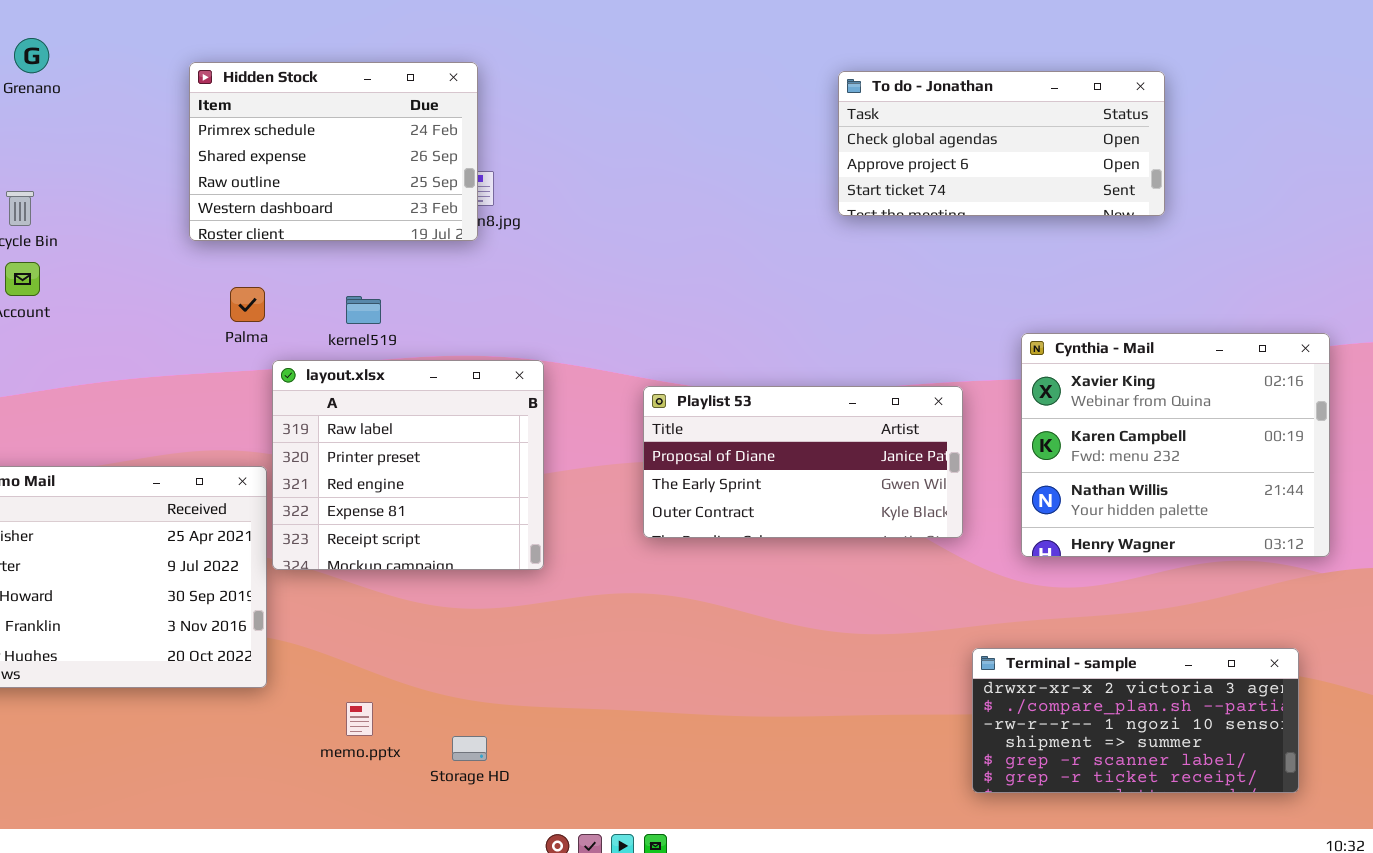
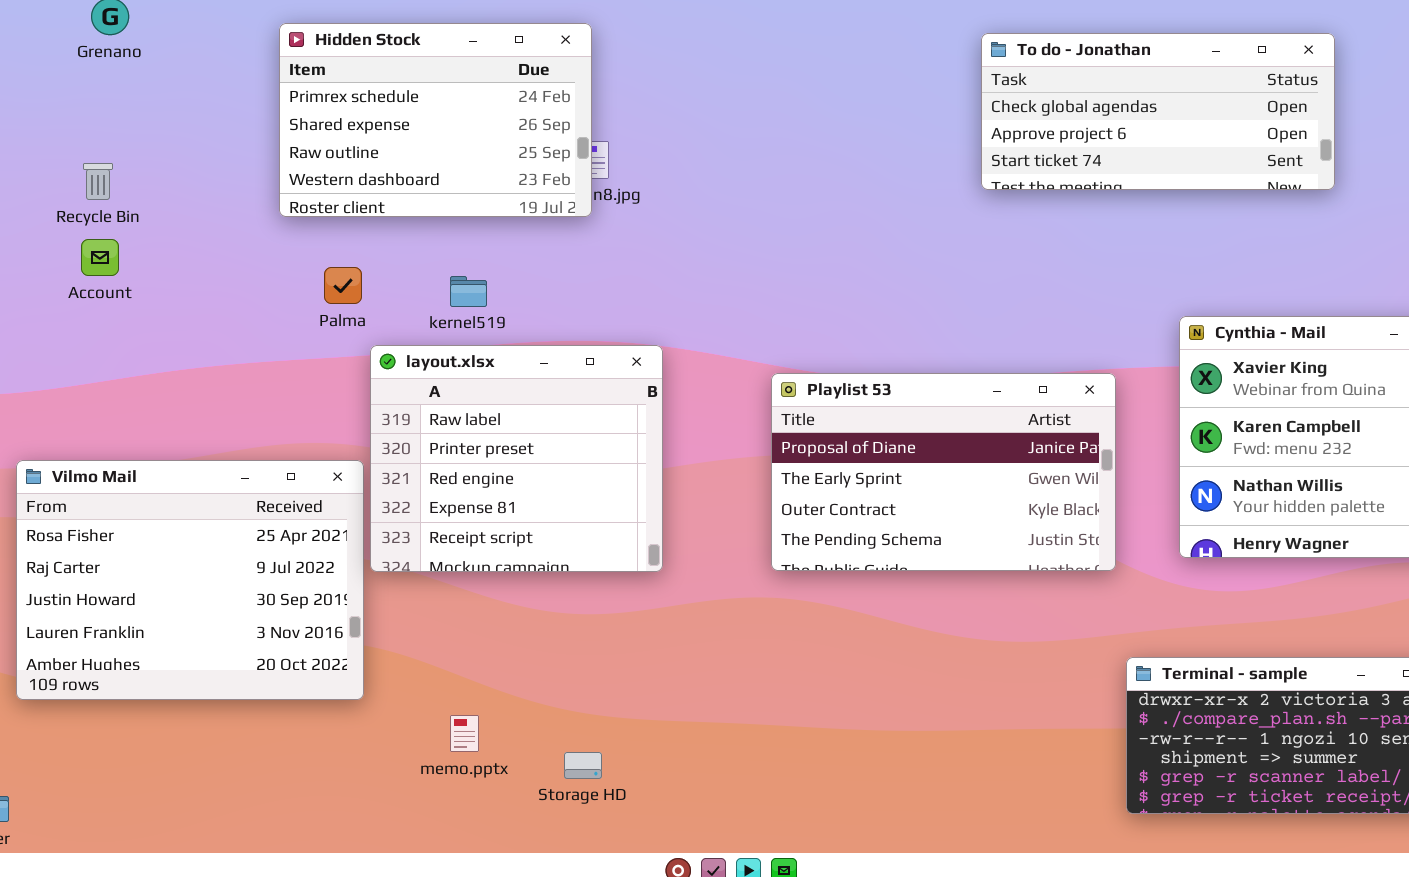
Playlist 53: [643,386,963,538] -> [771,373,1116,571], resized

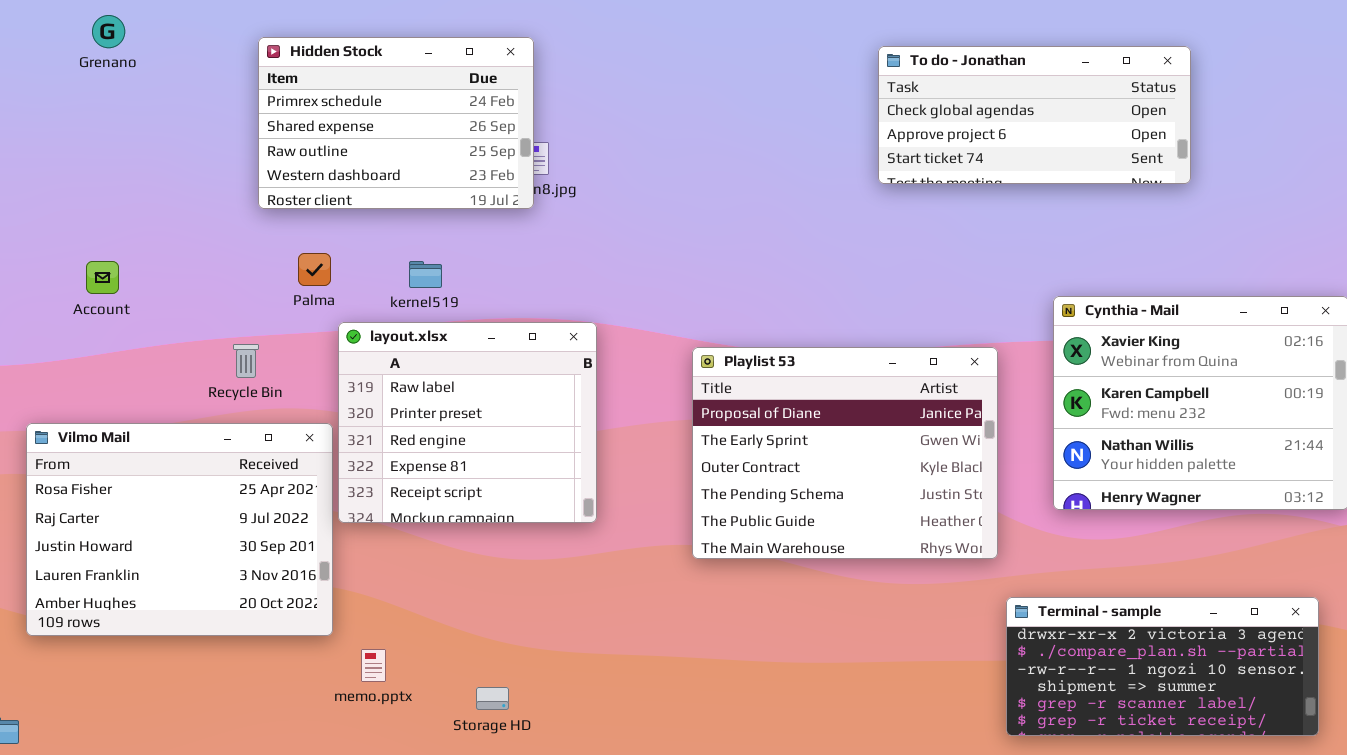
Recycle Bin: [83,163,113,200] -> [233,344,259,378], moved
Account: [81,239,119,276] -> [86,261,119,294], moved
Playlist 53: [771,373,1116,571] -> [692,347,998,559], resized
memo.pptx: [450,715,479,752] -> [361,649,386,682], moved
Storage HD: [564,752,602,779] -> [476,687,509,710], moved

